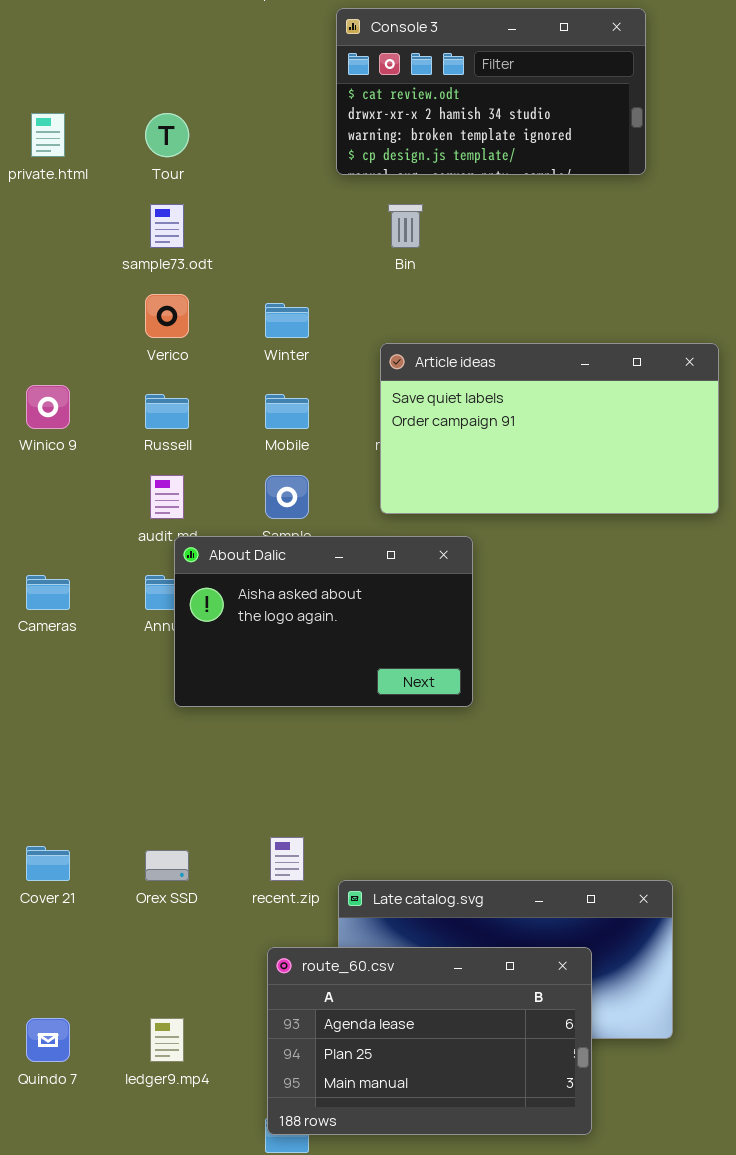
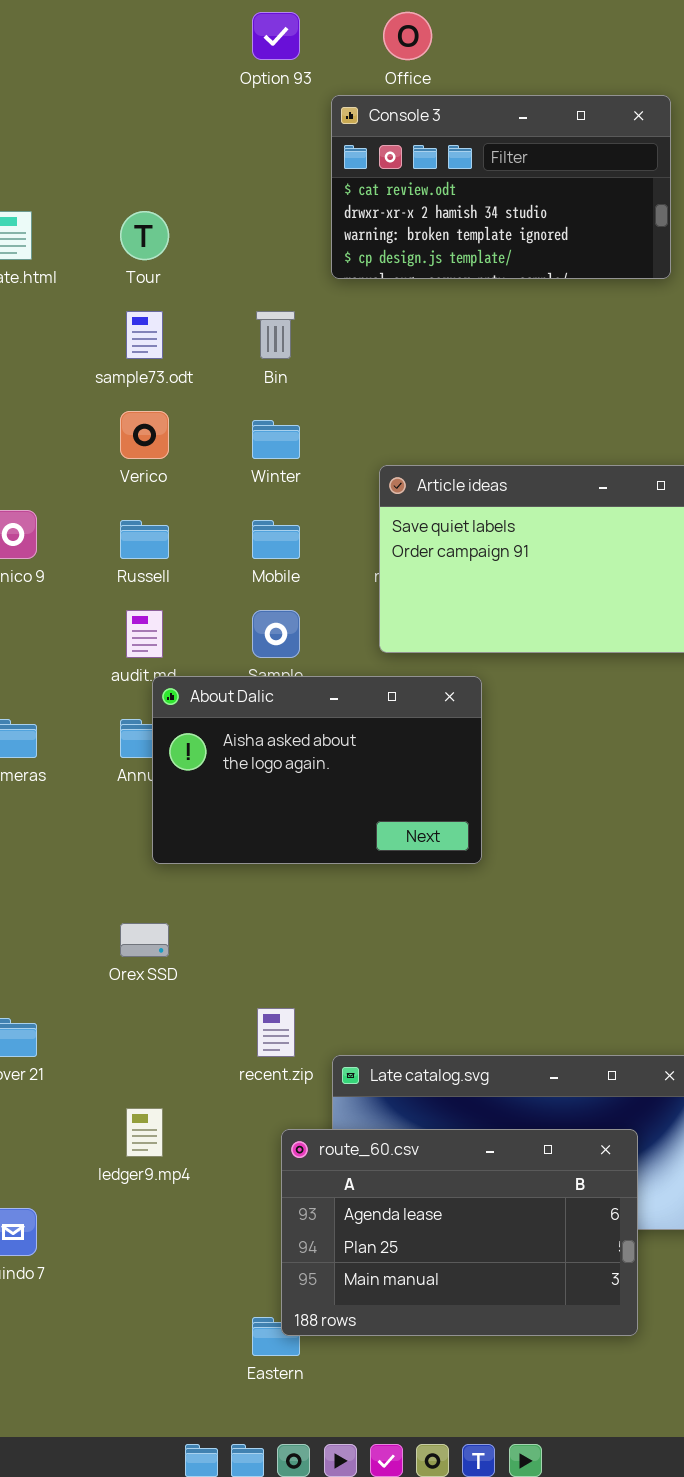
Bin: [388,204,423,248] -> [256,311,295,359], moved
Orex SSD: [145,850,189,881] -> [120,923,169,957], moved
route_60.csv: [267,947,592,1135] -> [281,1129,638,1336], moved
ledger9.mp4: [150,1018,184,1062] -> [126,1108,163,1157], moved

